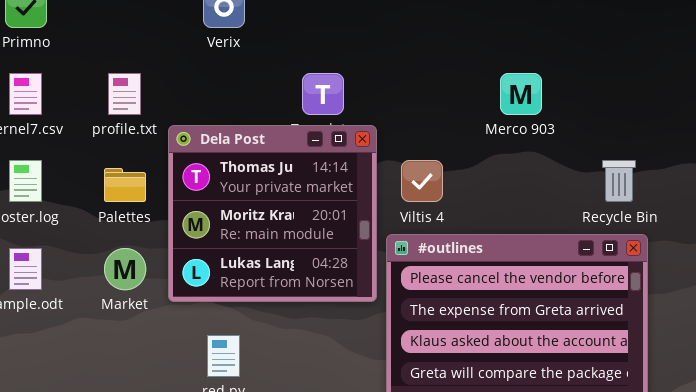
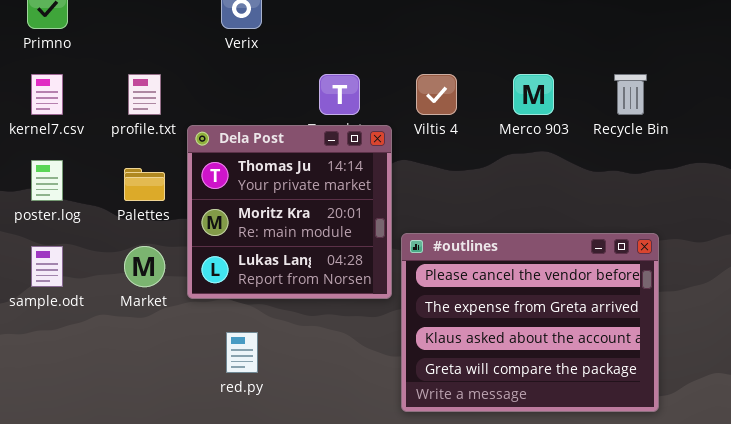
Viltis 4: [401,160,443,202] -> [416,74,457,115], moved
Recycle Bin: [602,160,636,202] -> [614,74,647,115], moved

